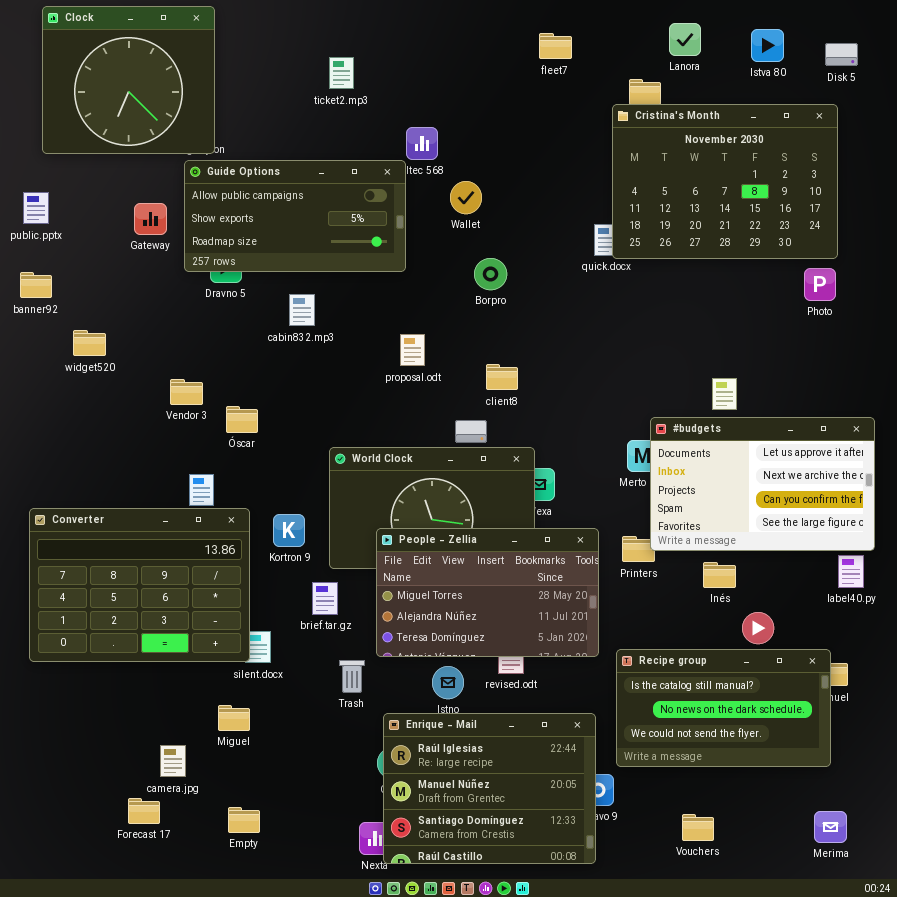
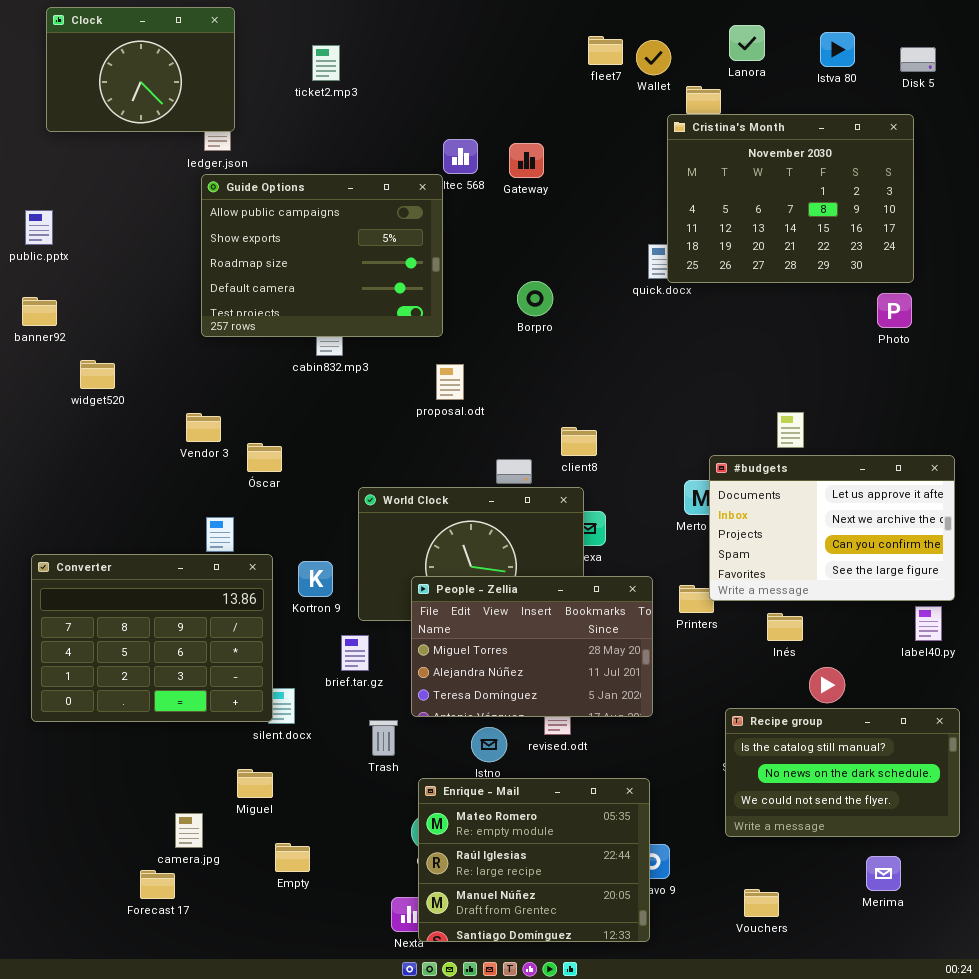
Clock: [42,6,215,154] -> [46,7,235,132], resized
ticket2.mp3: [329,57,354,89] -> [312,45,340,81], moved
Guide Options: [184,160,406,272] -> [201,174,443,337], resized
Wallet: [450,181,482,214] -> [636,40,671,75], moved
Gateway: [134,203,167,235] -> [509,143,544,178], moved
client8: [486,364,518,390] -> [561,427,597,456], moved
Recipe group: [616,649,831,767] -> [725,708,960,837], moved
Enrique - Mail: [383,713,596,864] -> [418,778,650,942], scrolled up 1 row
Empty: [228,807,260,833] -> [275,843,310,872], moved
Merima: [814,811,847,843] -> [866,856,901,891], moved

